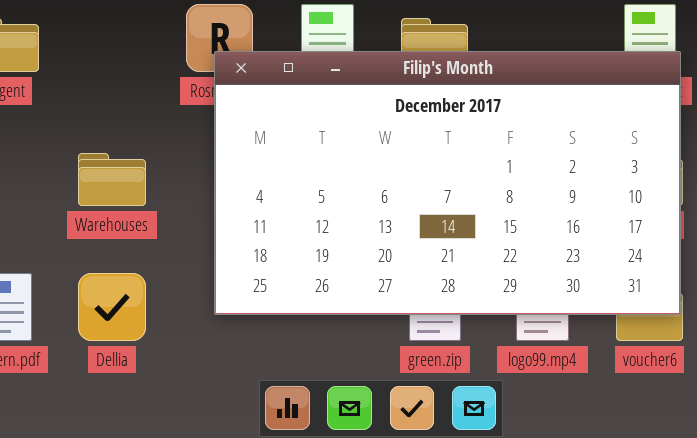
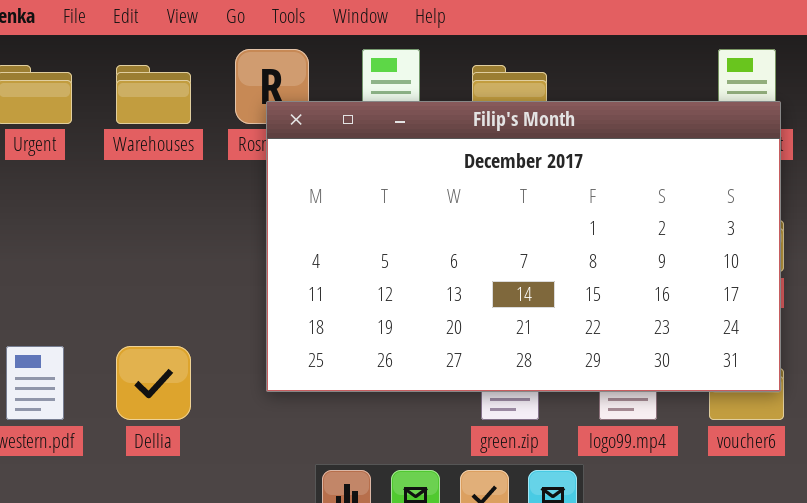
Warehouses: [78,153,146,206] -> [116,65,191,124], moved

